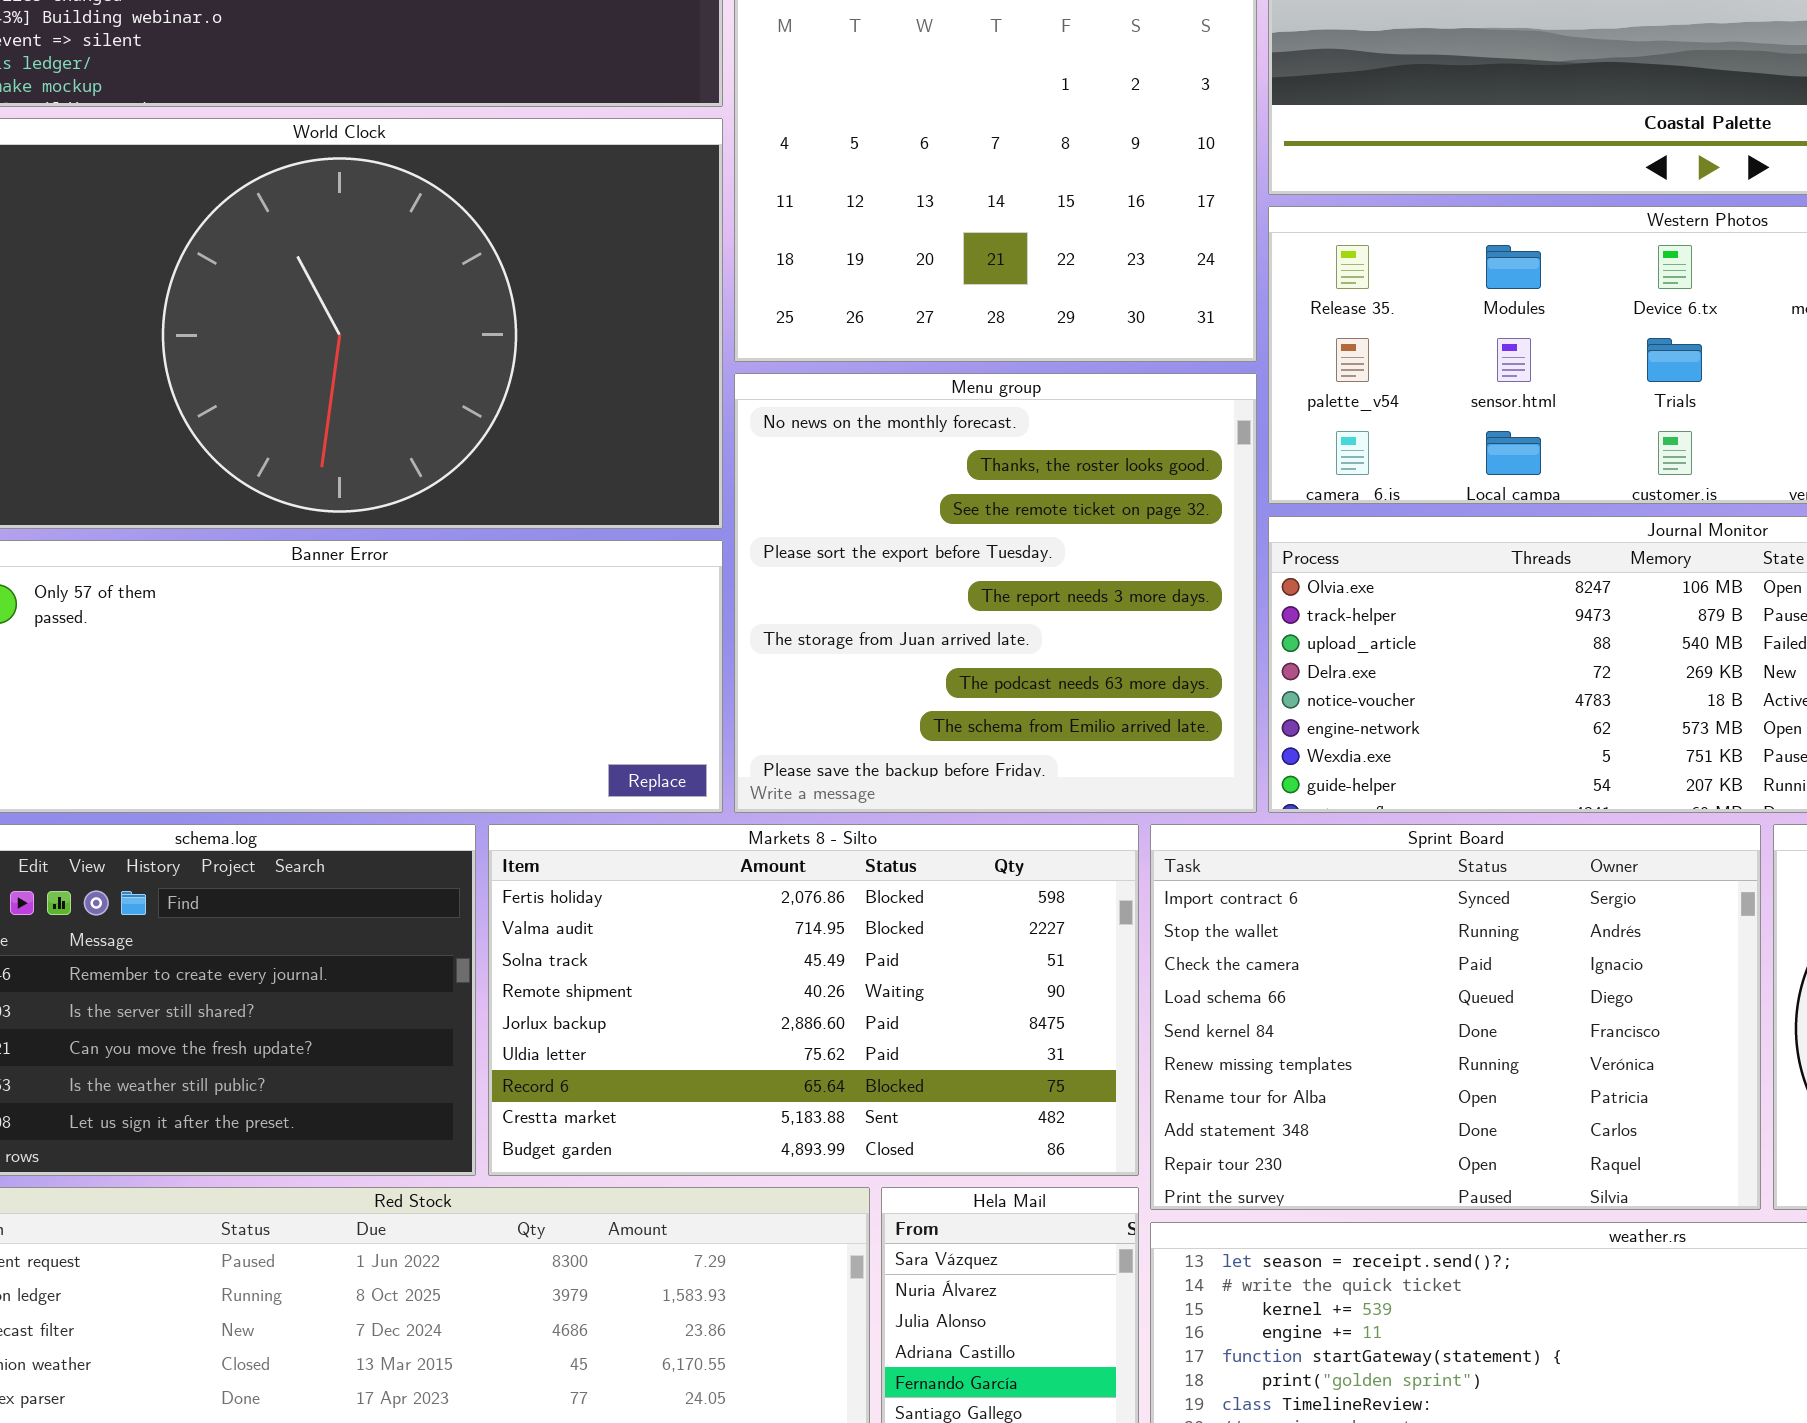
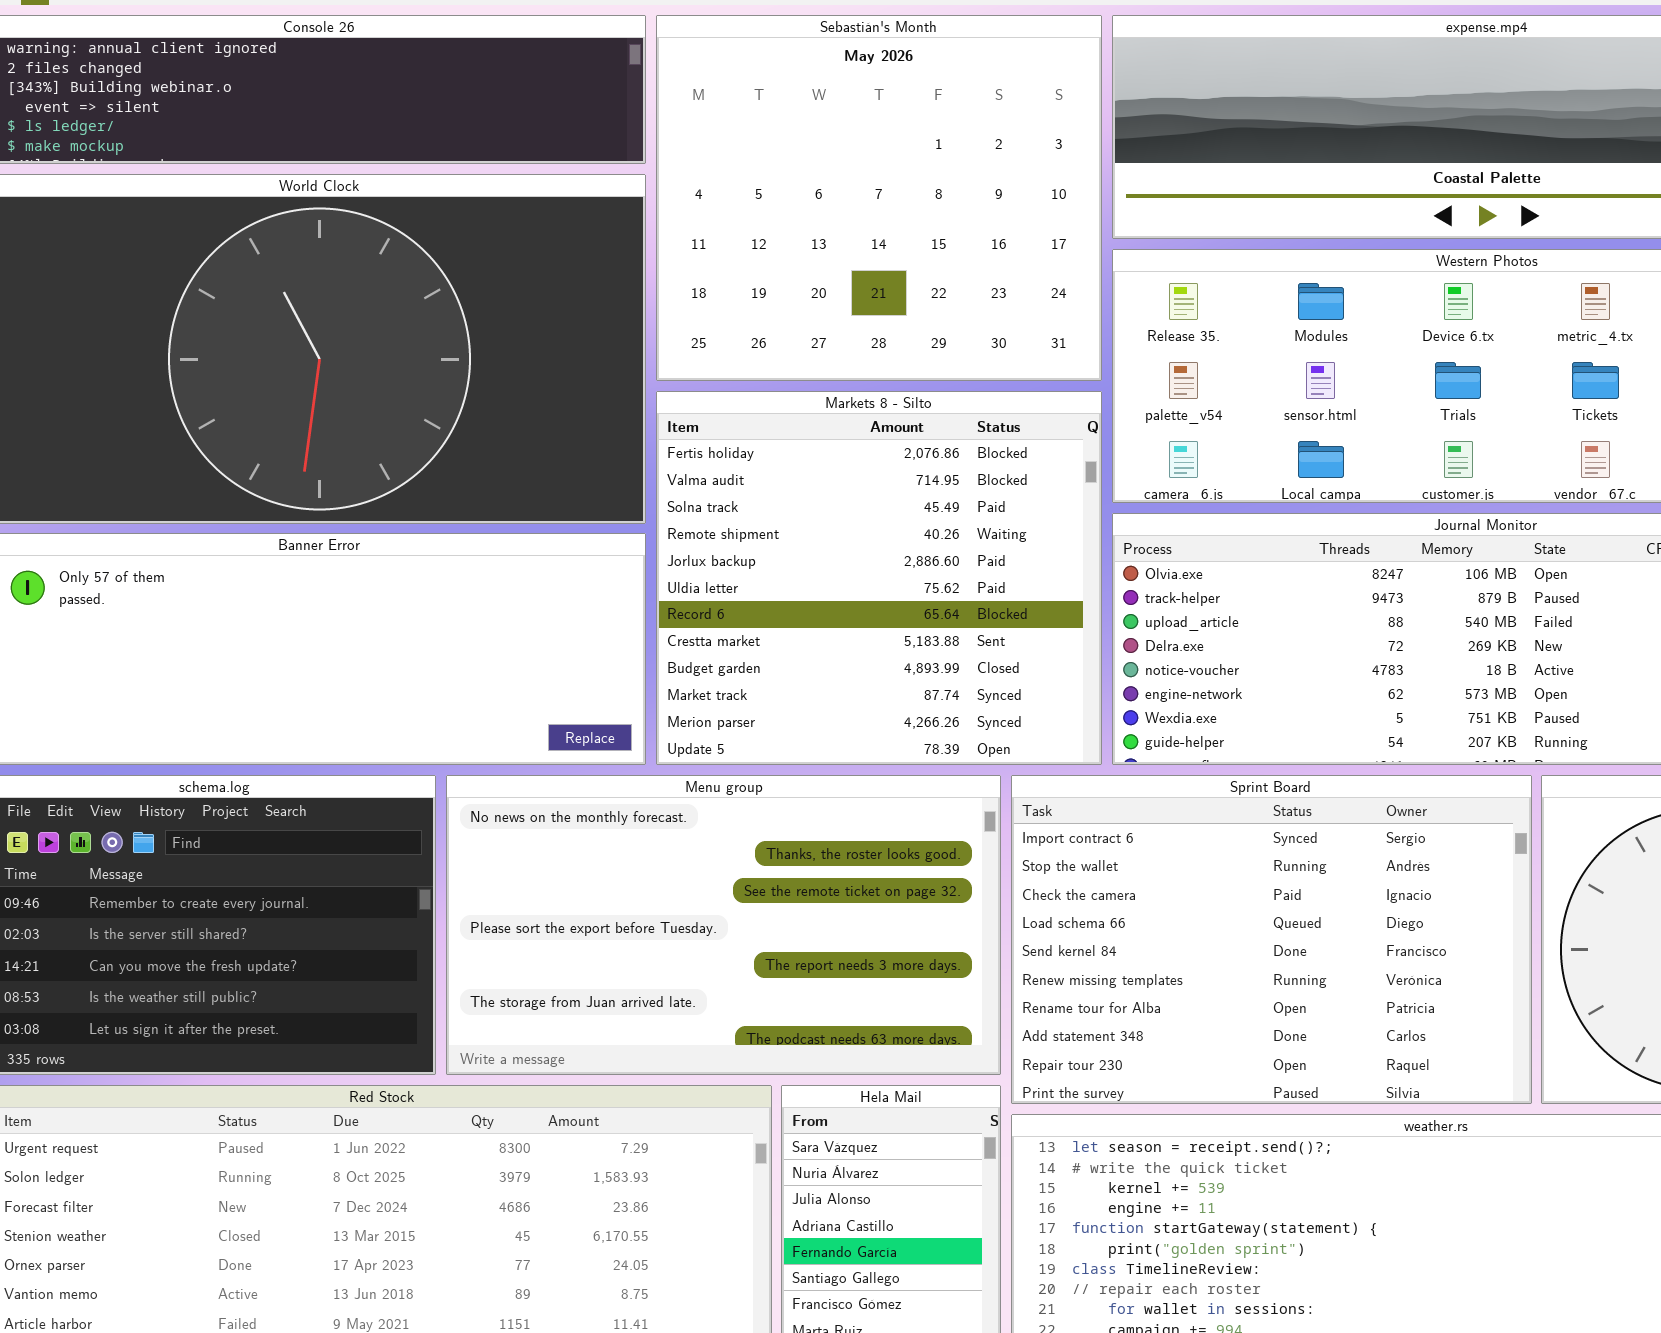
Menu group: [734,373,1257,813] -> [446,775,1001,1075], moved, resized
Markets 8 - Silto: [488,824,1139,1176] -> [656,391,1102,765], moved, resized

